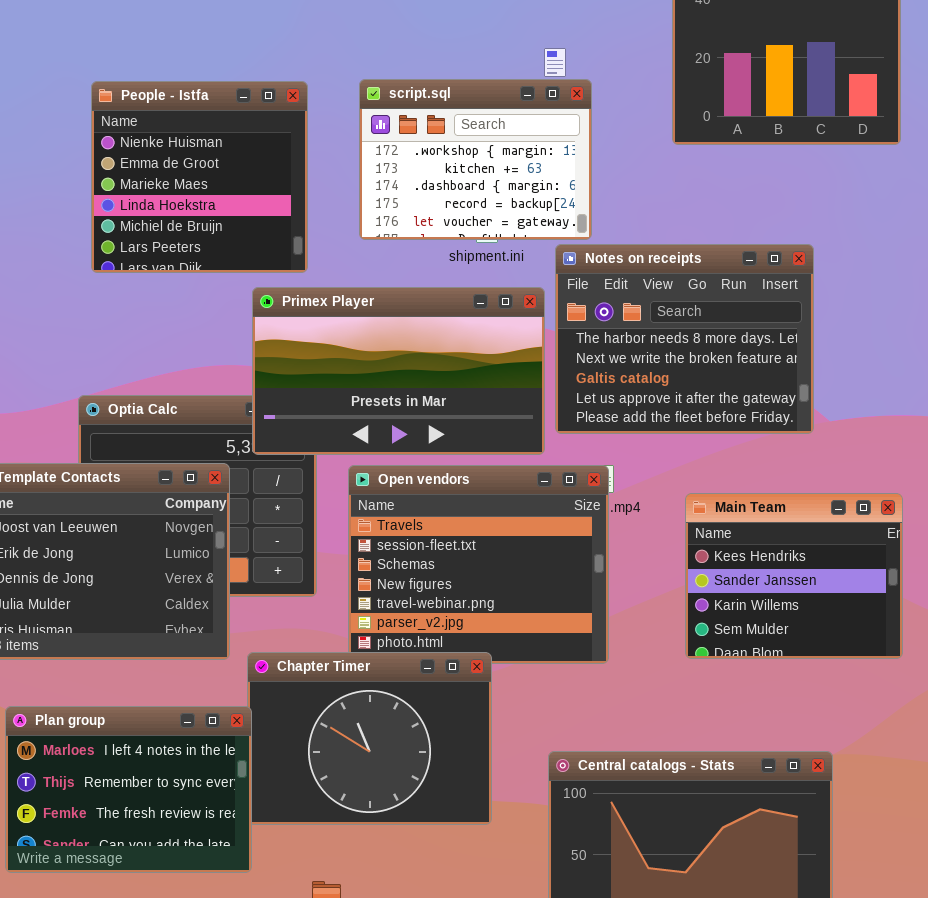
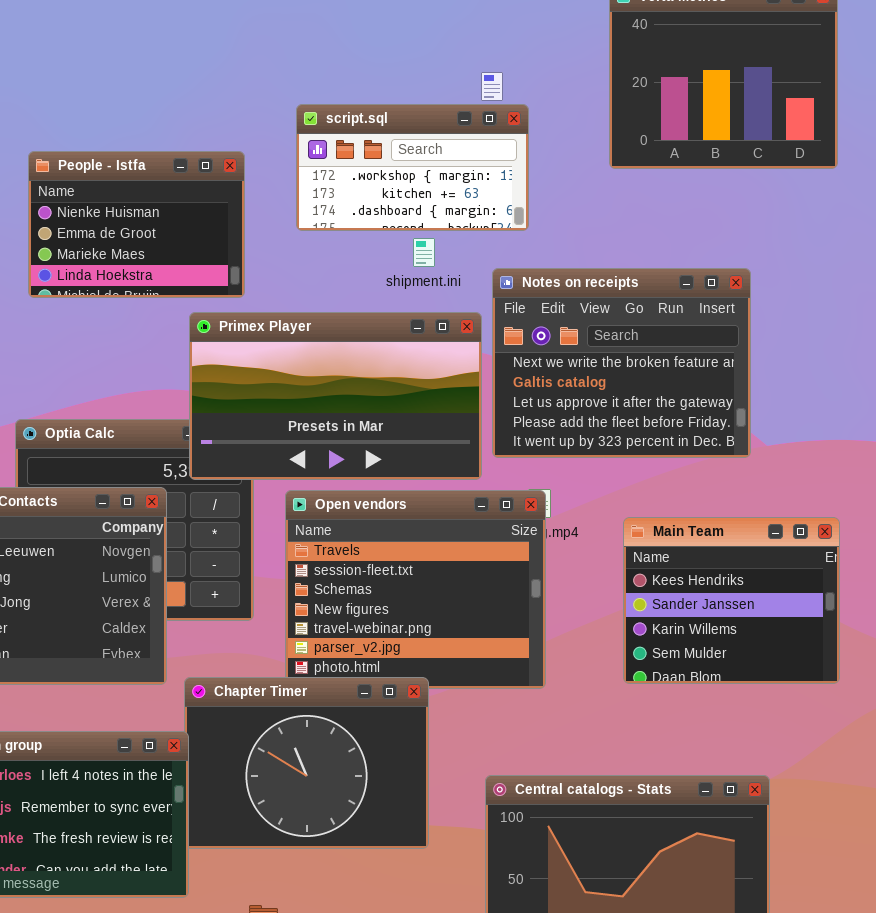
script.sql: [359,79,592,240] -> [296,104,529,231], resized
People - Istfa: [91,81,308,273] -> [28,151,245,298], resized
Notes on receipts: [555,244,814,434] -> [492,268,751,458], scrolled down 1 row

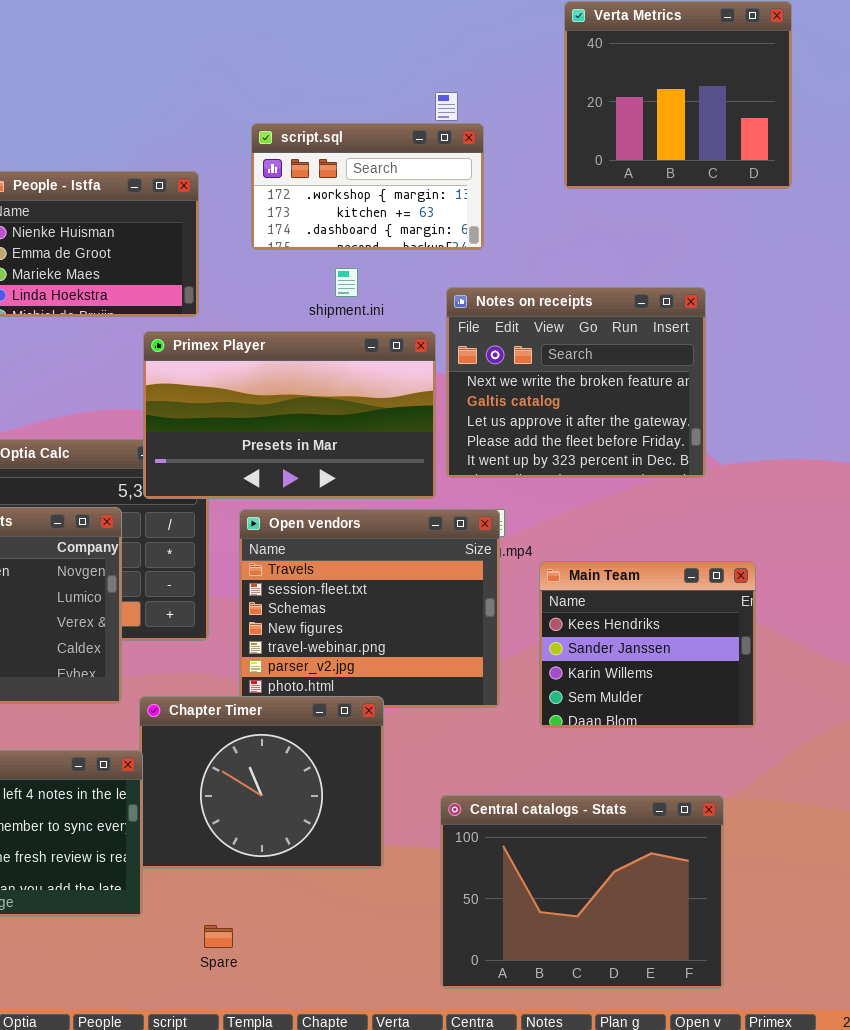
shipment.ini: [413,238,435,267] -> [335,268,358,297], moved
Main Team: [623,517,840,684] -> [539,561,756,728], moved

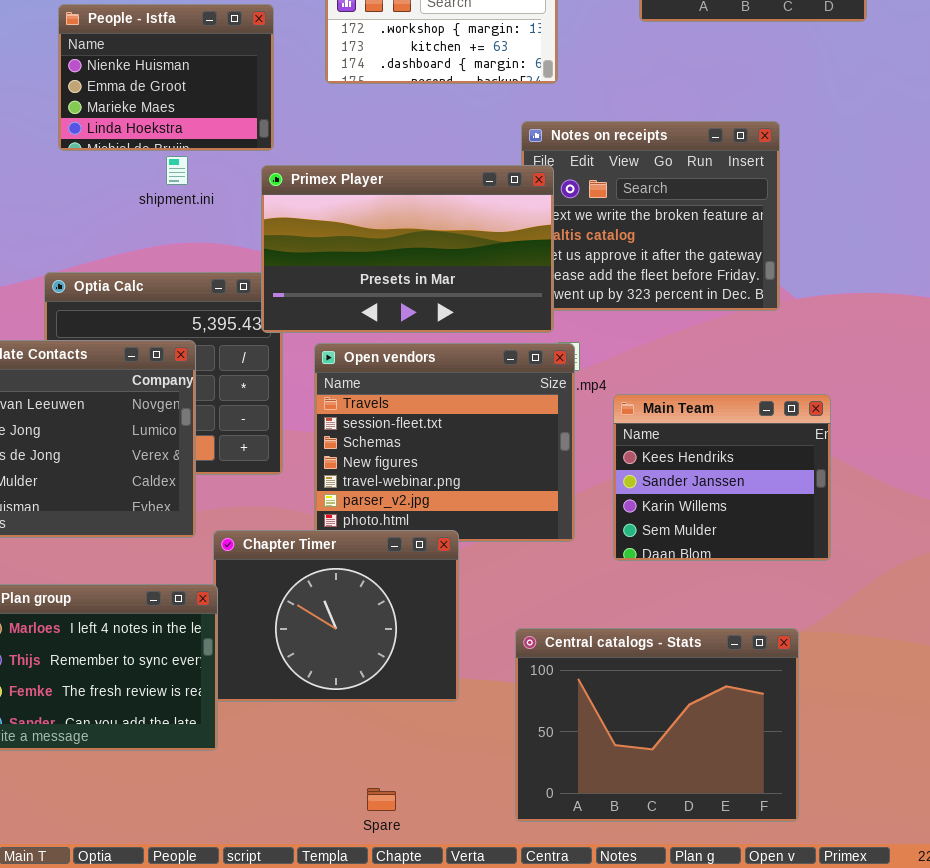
shipment.ini: [335,268,358,297] -> [166,156,188,185], moved
Primex Player: [143,331,436,499] -> [261,165,554,333], moved
Spare: [204,925,233,948] -> [367,788,396,811], moved

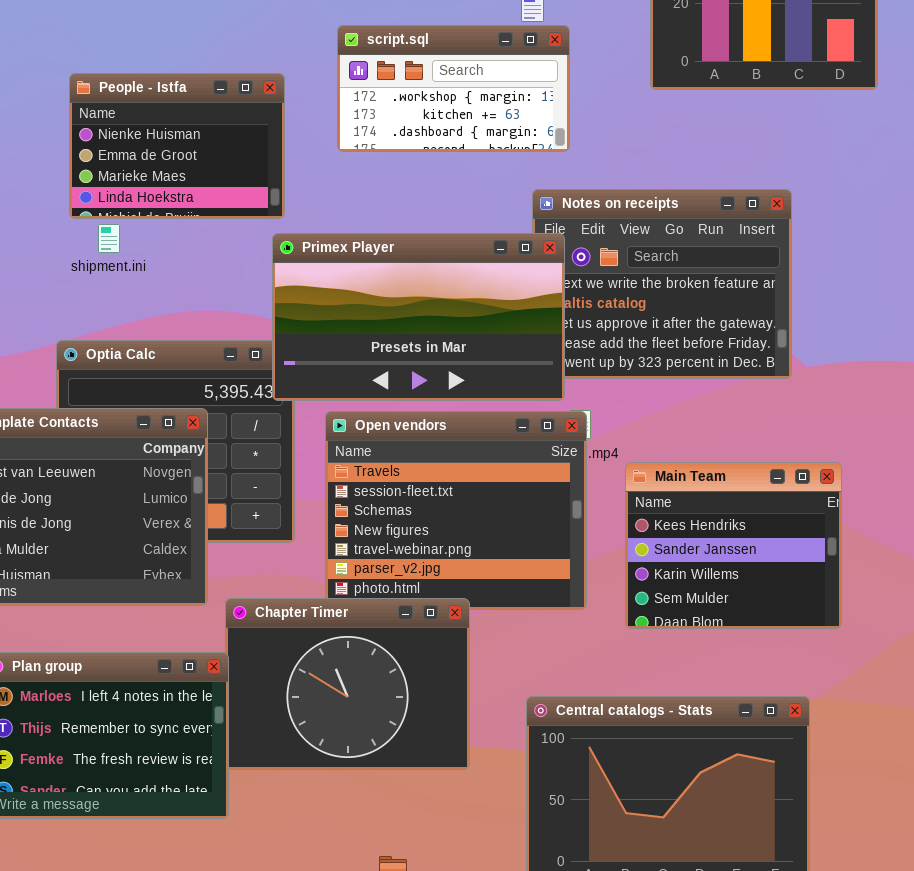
shipment.ini: [166,156,188,185] -> [98,224,120,253], moved

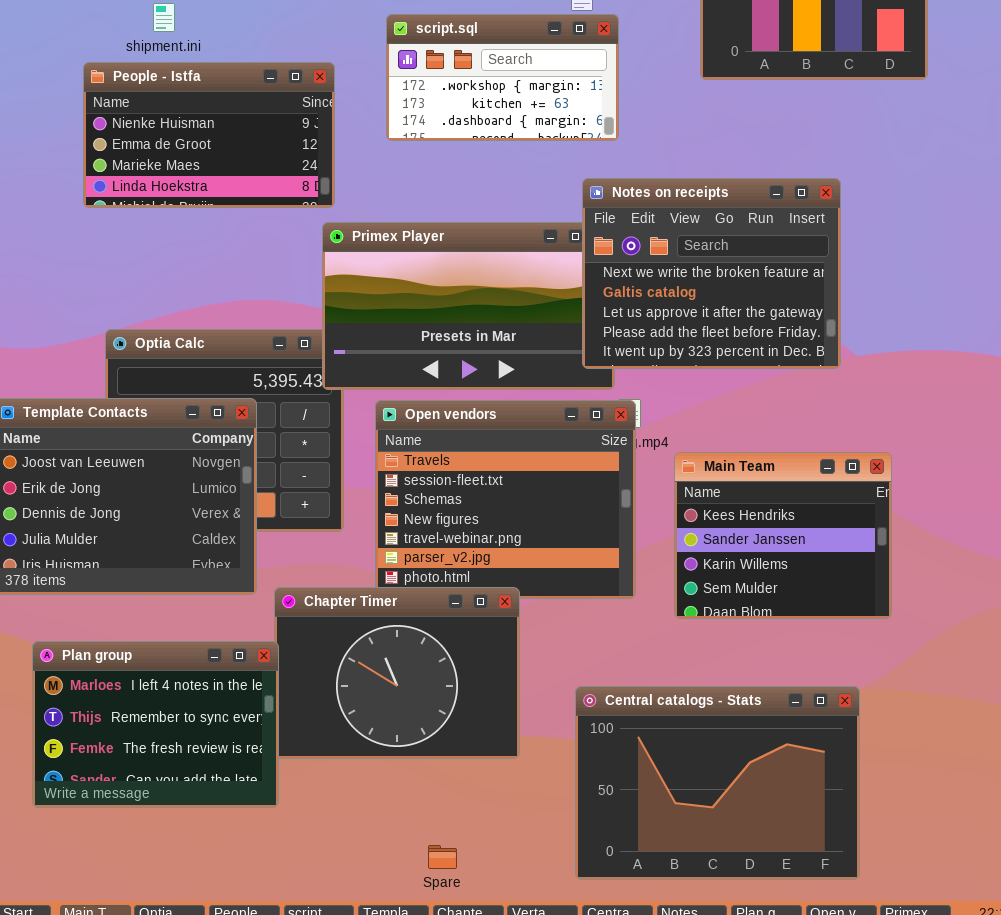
People - Istfa: [69,73,285,219] -> [83,62,335,208], resized
Notes on receipts: [532,189,792,379] -> [582,178,841,369], raised
shipment.ini: [98,224,120,253] -> [153,3,175,32], moved

